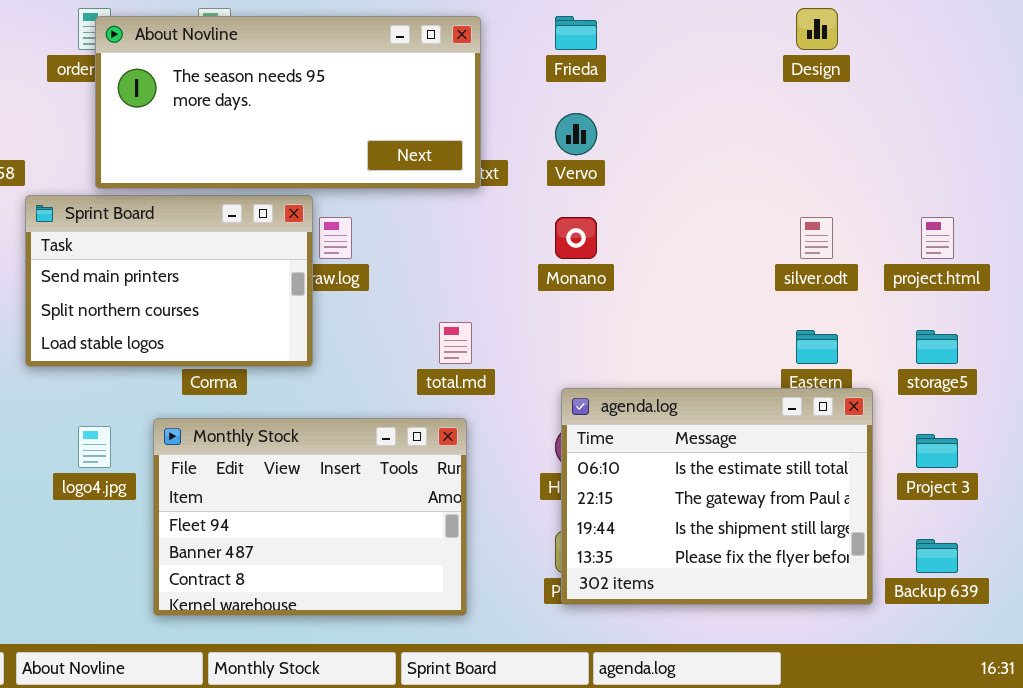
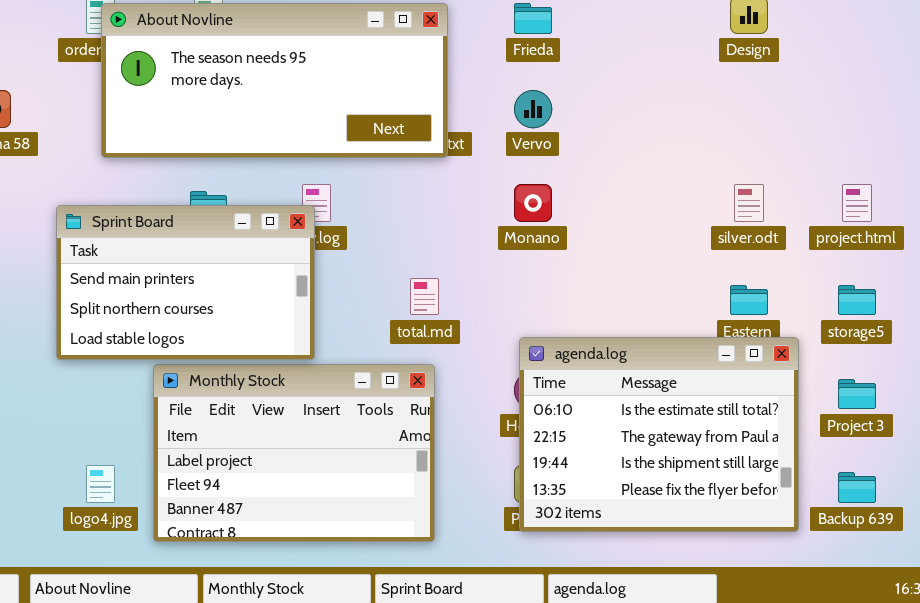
Sprint Board: [25,195,313,367] -> [56,205,315,360], moved
Monthly Stock: [153,418,467,616] -> [153,364,435,542], scrolled up 1 row
logo4.jpg: [78,426,111,468] -> [86,465,115,503], moved

